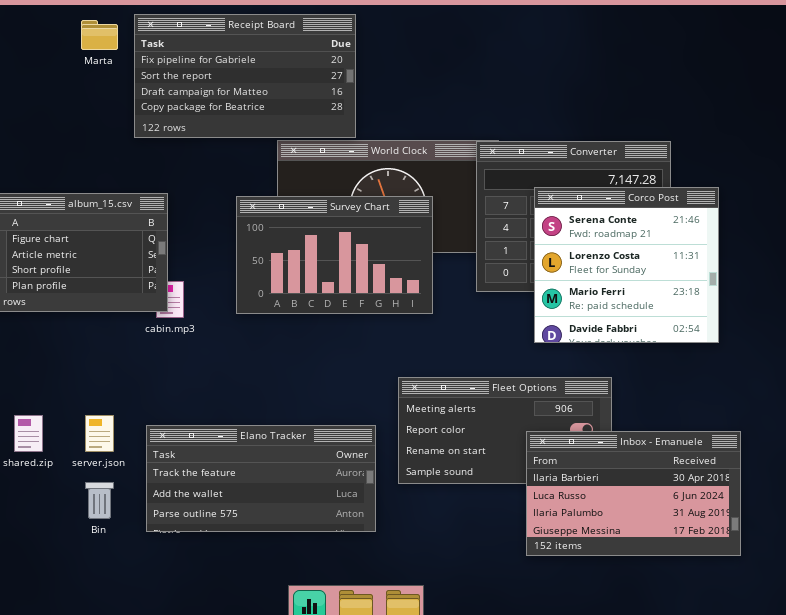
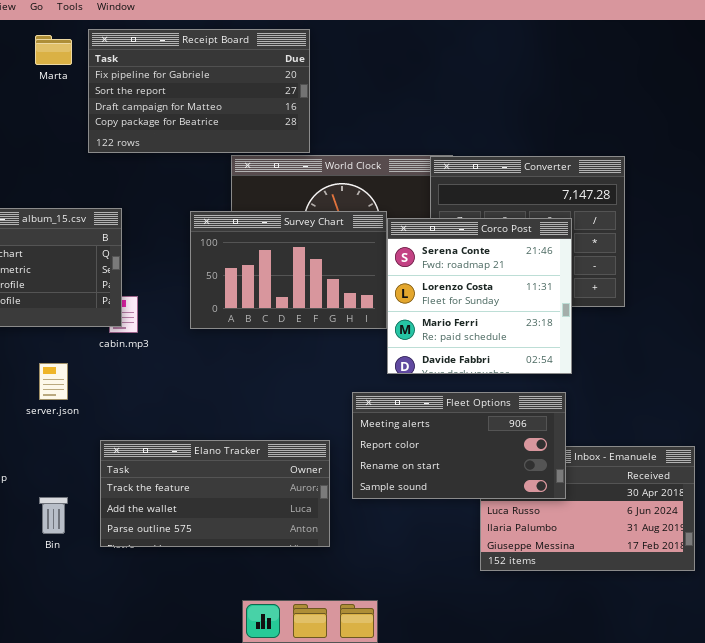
Corco Post: [534,187,719,343] -> [387,218,572,374], moved
Fleet Options: [398,377,612,484] -> [352,392,566,499], raised
server.json: [85,415,114,452] -> [39,363,68,400], moved

